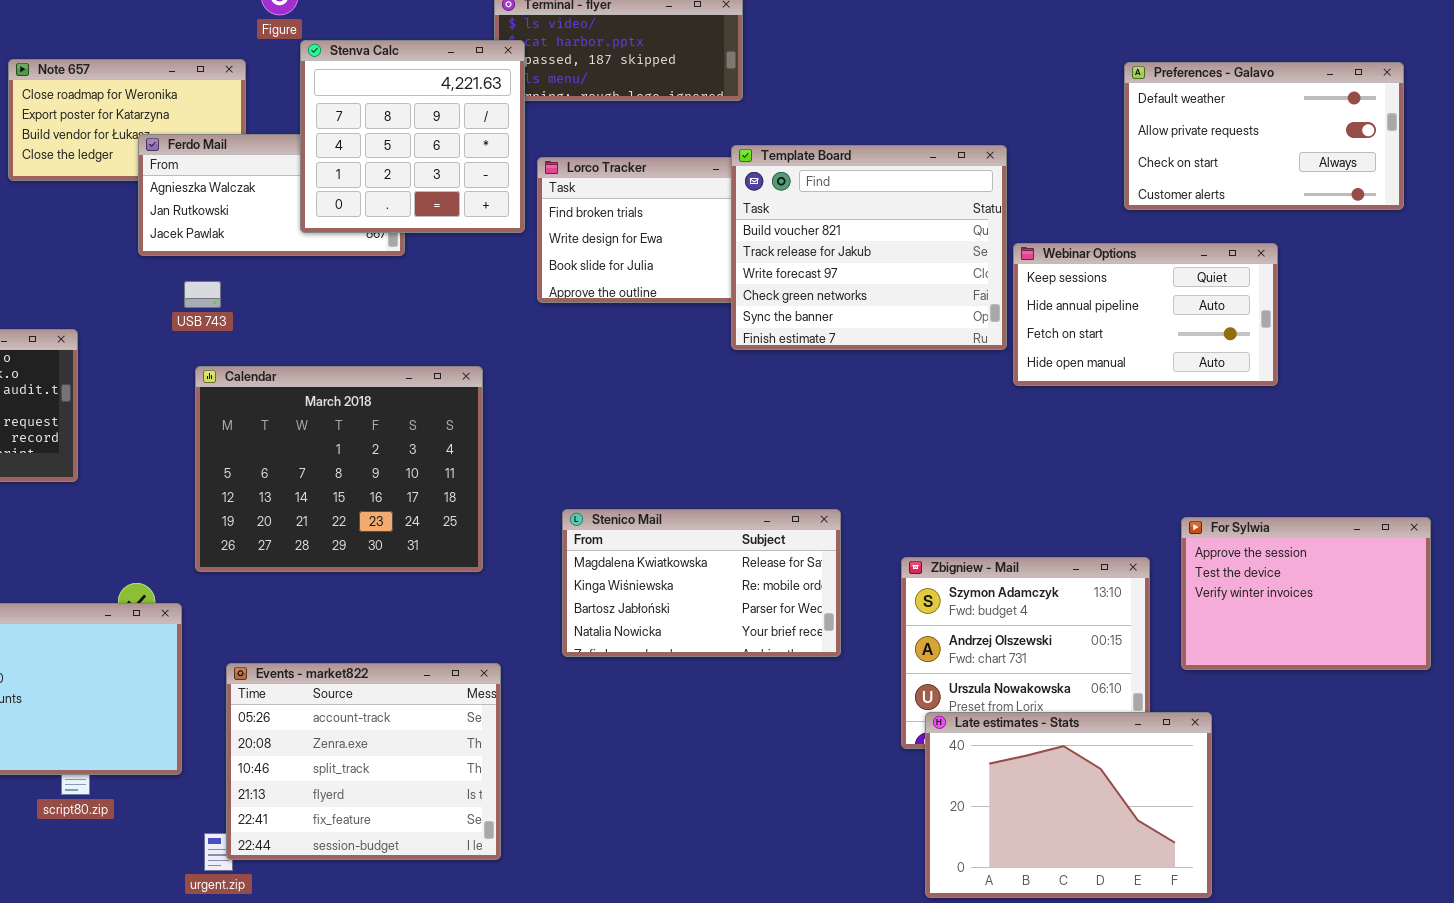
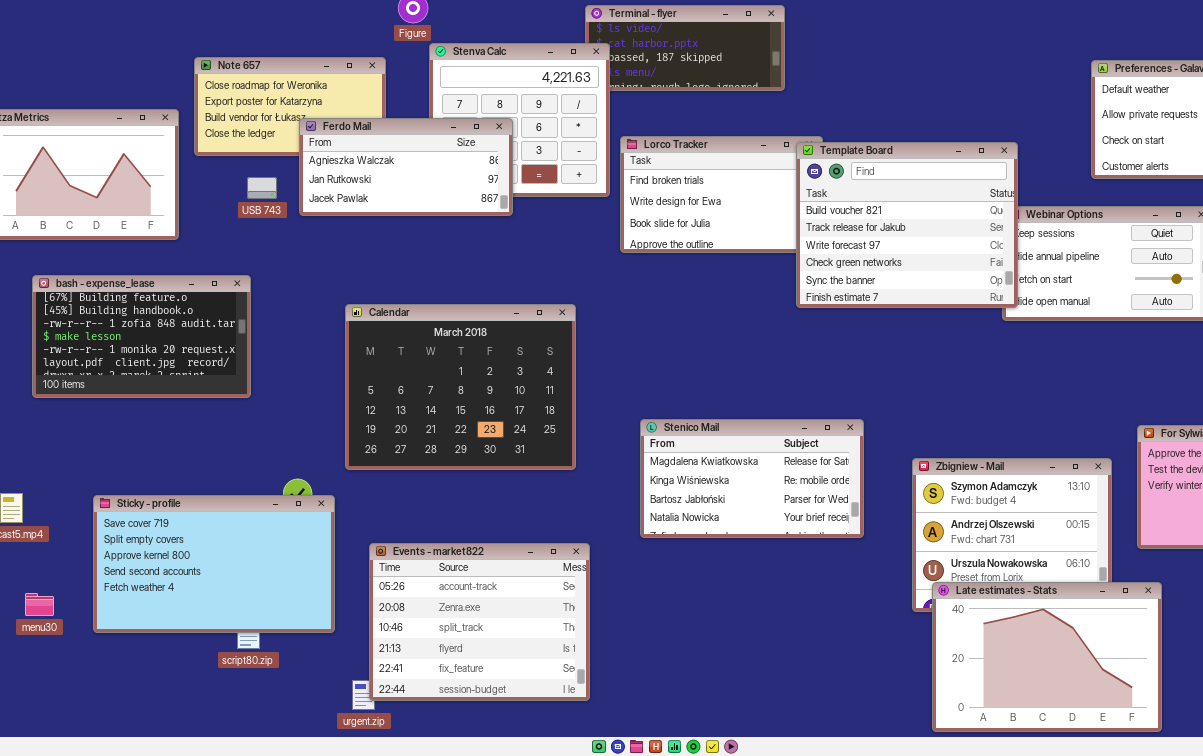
Ferdo Mail: [138,134,405,256] -> [299,118,513,216], raised
Template Board: [731,145,1007,350] -> [796,142,1018,308], moved
USB 743: [184,281,221,308] -> [247,177,277,199], moved

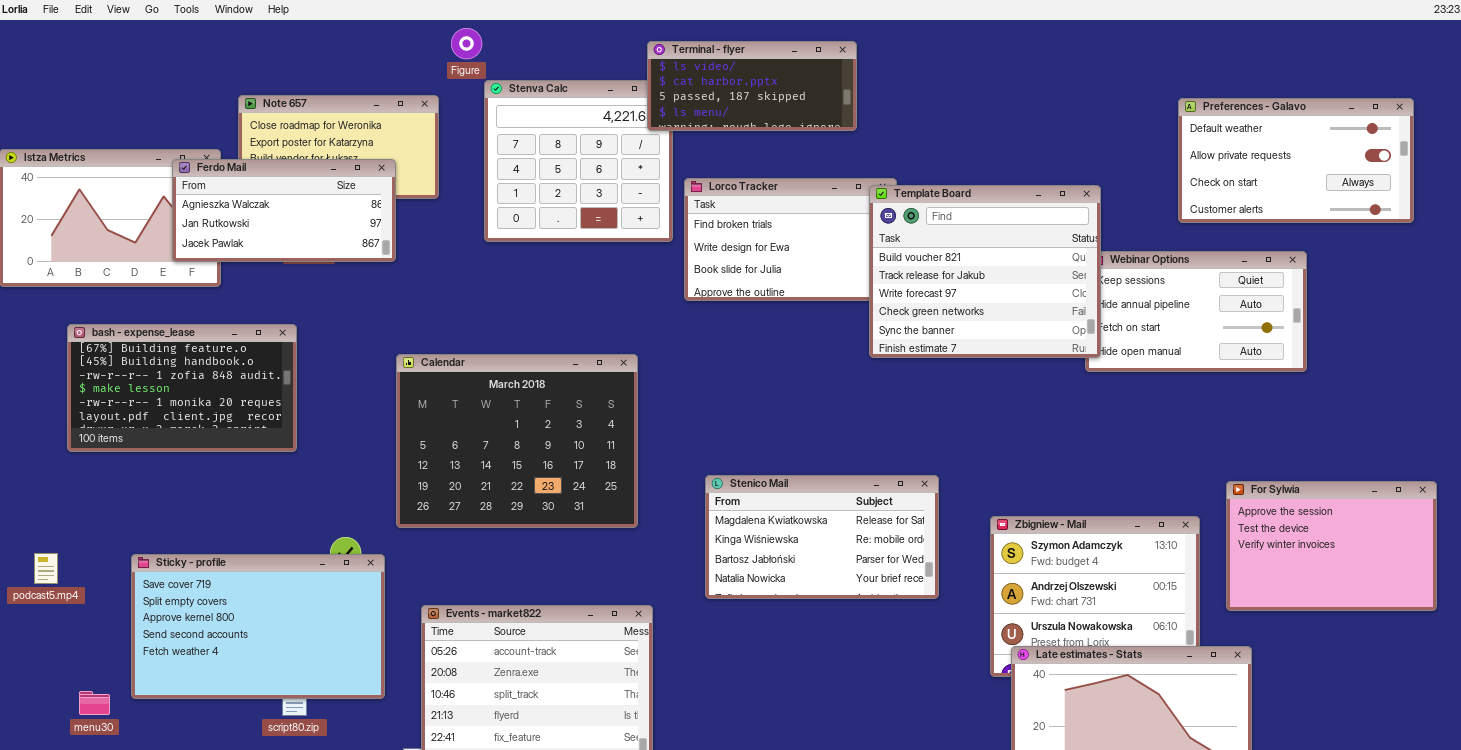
Terminal - flyer: [585,5,785,91] -> [647,41,857,131], raised
Ferdo Mail: [299,118,513,216] -> [172,159,396,262], moved
menu30: [25,593,54,616] -> [79,691,110,715], moved

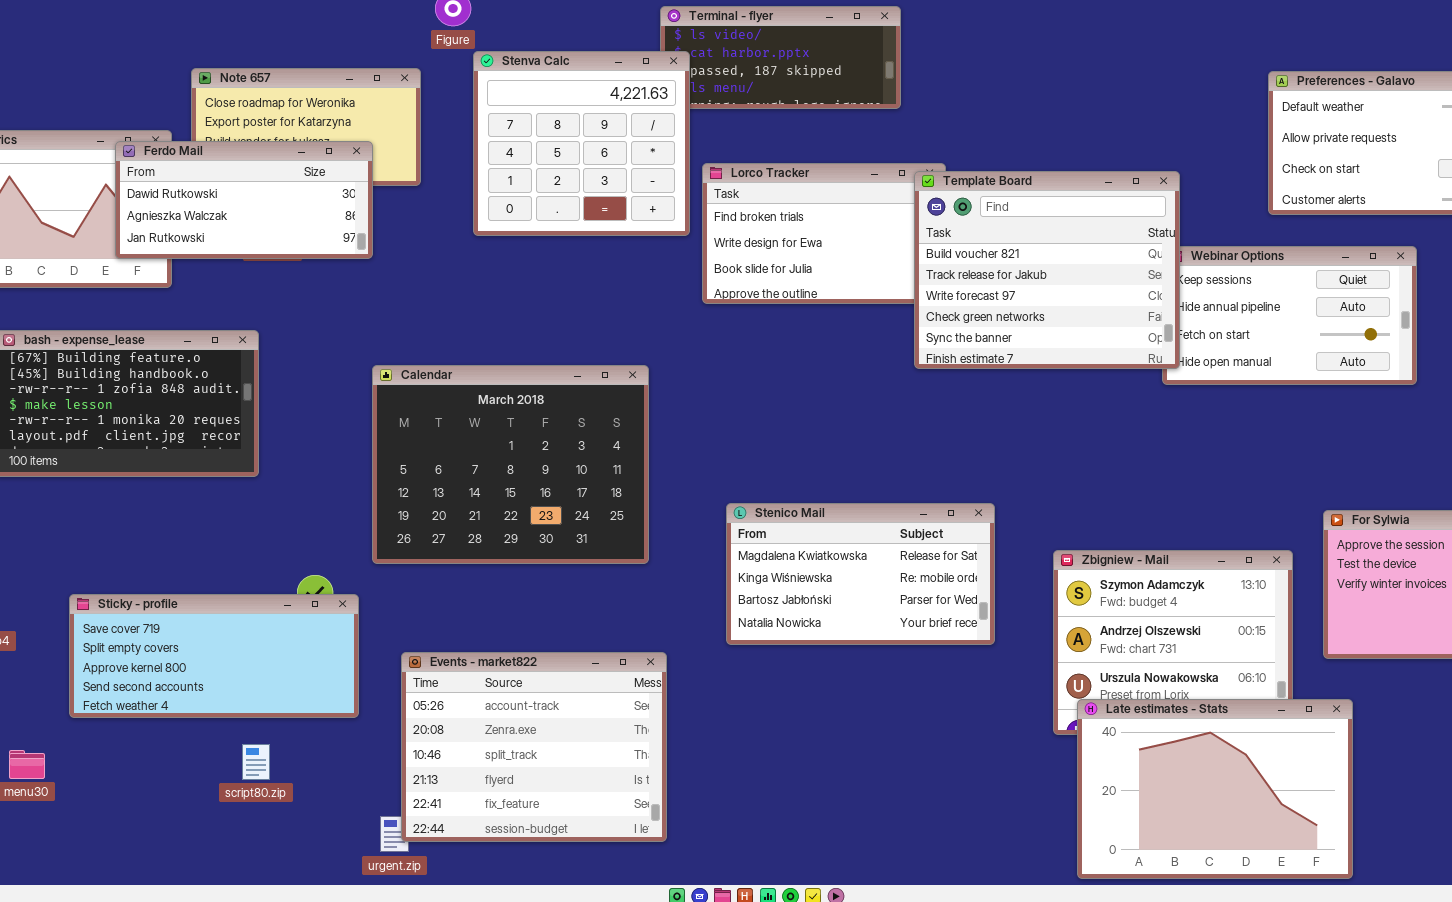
Stenva Calc: [484,80,673,242] -> [473,51,690,236], raised
Ferdo Mail: [172,159,396,262] -> [115,141,373,259], scrolled up 1 row
Sticky - profile: [131,554,385,699] -> [69,594,359,718], resized

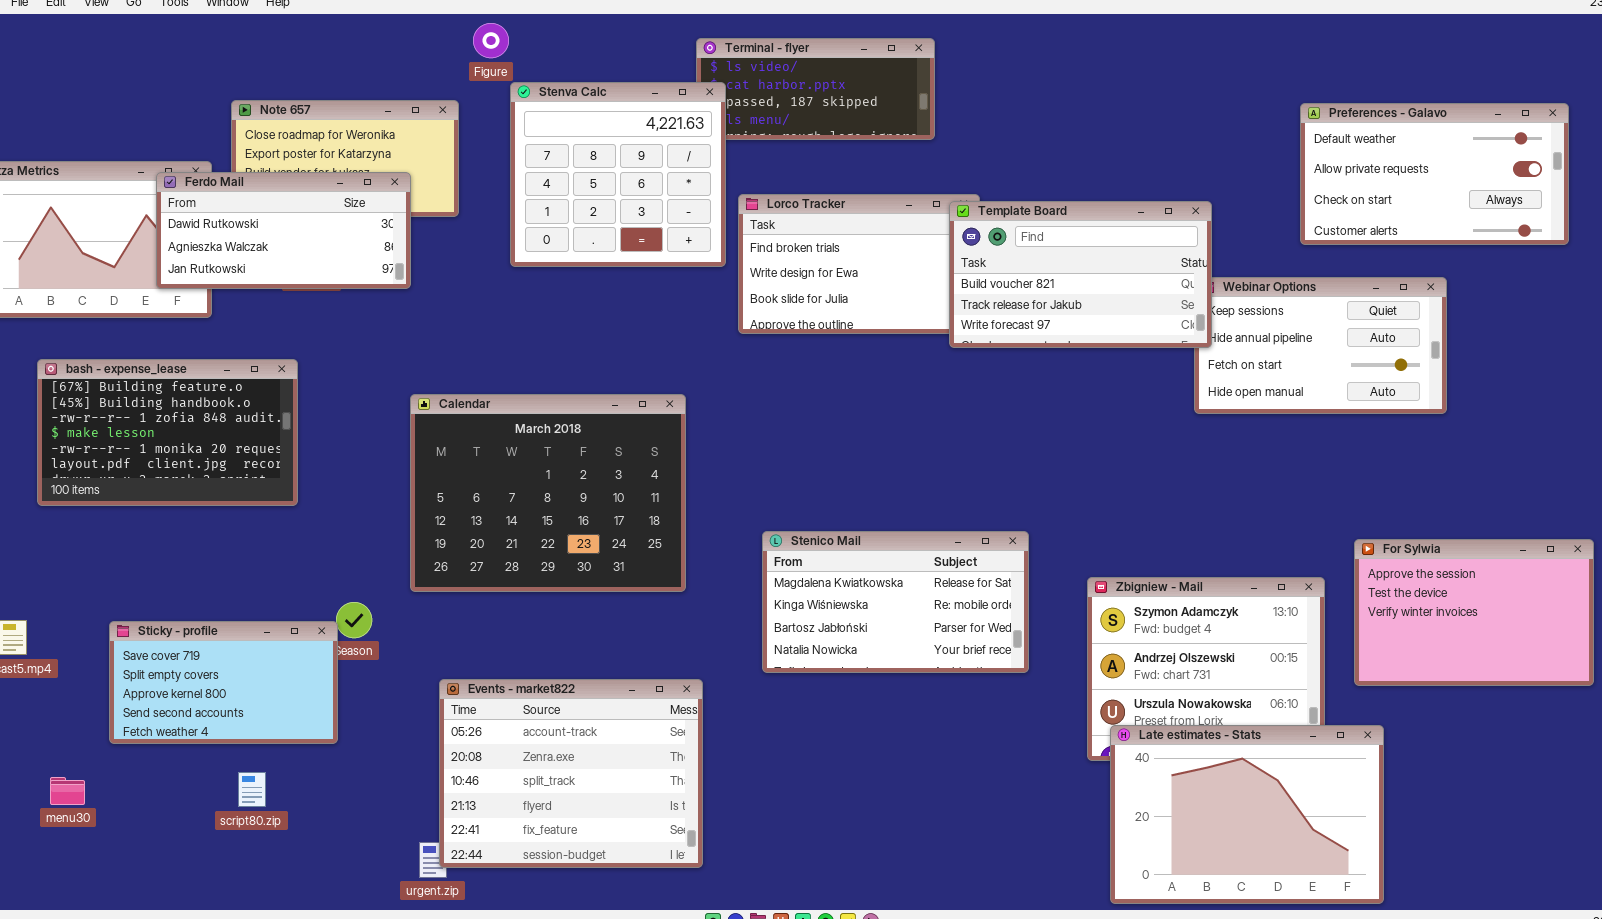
Template Board: [914,171,1180,369] -> [949,201,1212,348], resized
Sticky - profile: [69,594,359,718] -> [109,621,338,744], resized
script80.zip: [242,744,270,780] -> [238,772,266,807], moved

